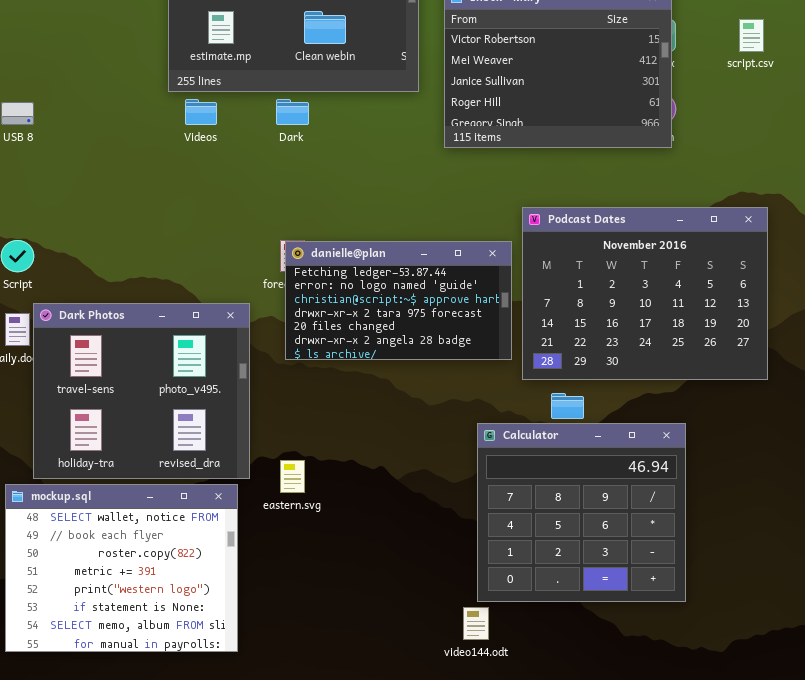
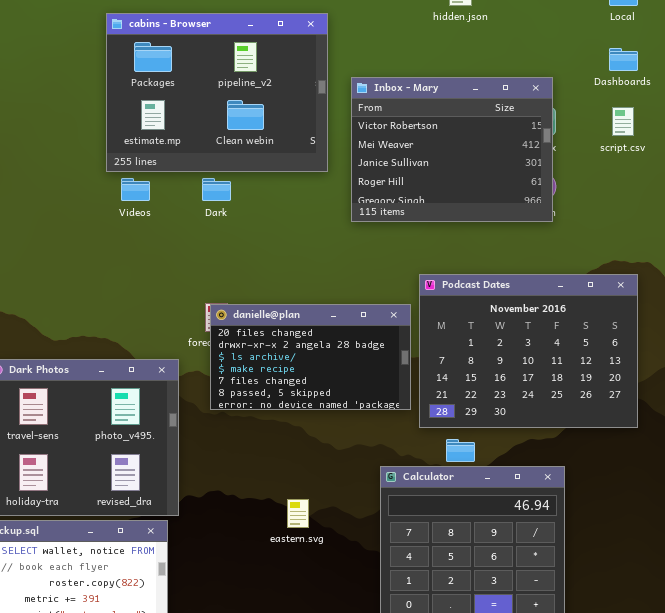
danielle@plan: [285,241,512,360] -> [210,304,411,410], scrolled down 4 rows
eastern.svg: [280,460,305,493] -> [287,499,309,528], moved

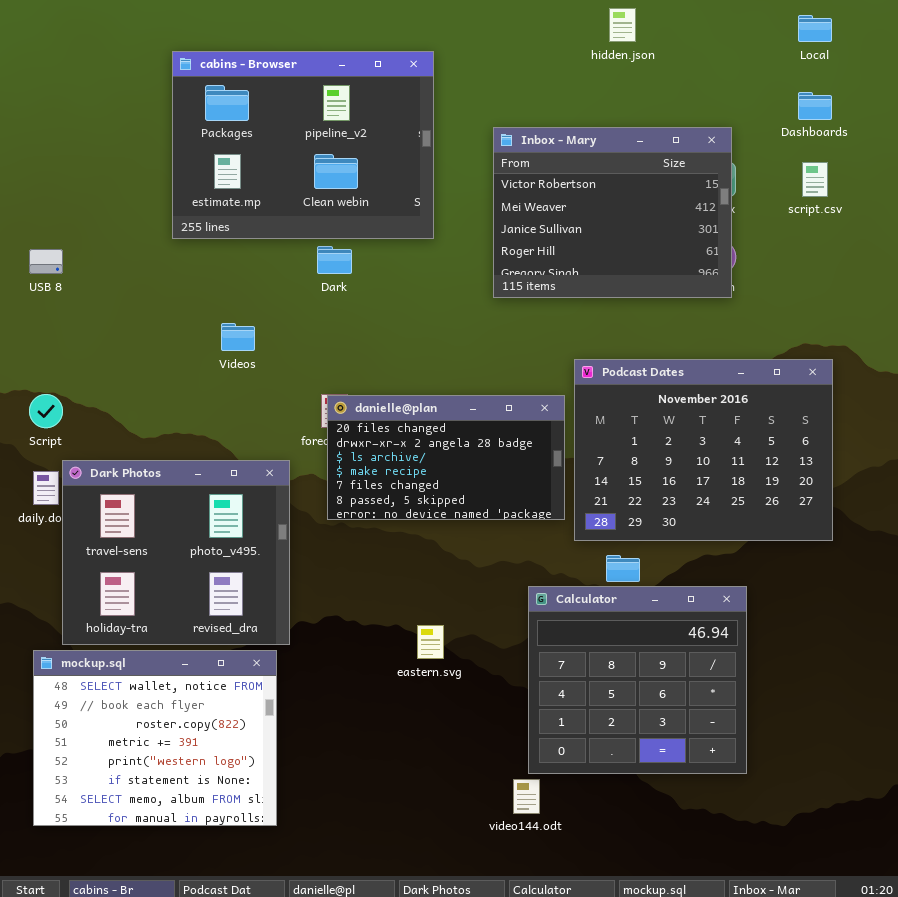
cabins - Browser: [106,13,328,172] -> [172,51,434,239], moved
Videos: [121,178,150,201] -> [221,323,255,351], moved

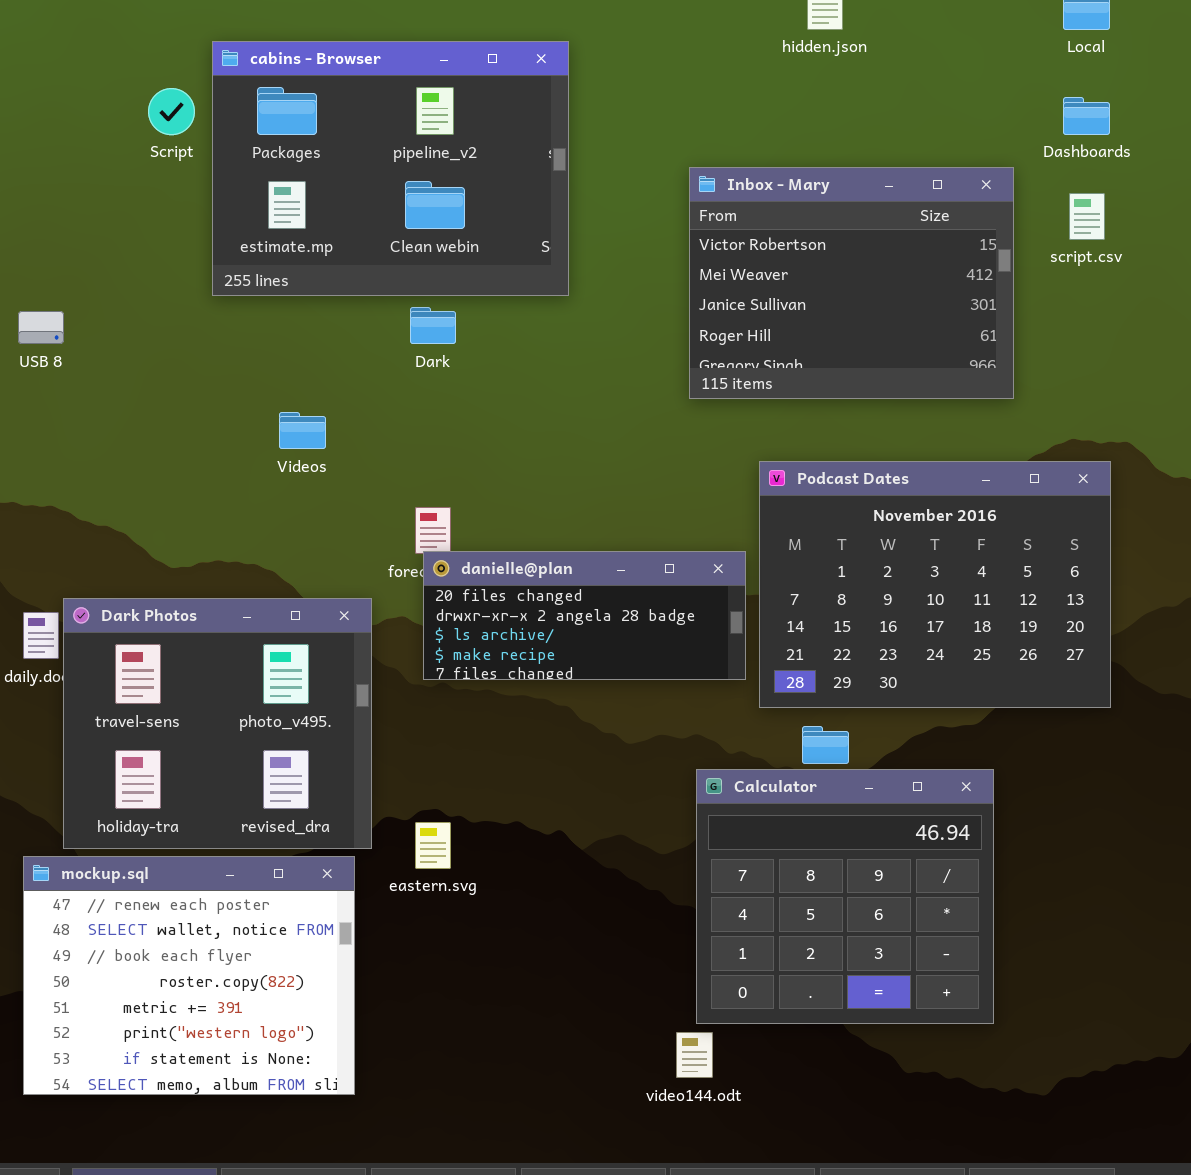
Inbox - Mary: [493,127,732,298] -> [689,167,1014,399], moved
Script: [29,394,63,428] -> [148,88,195,135], moved
danielle@plan: [327,395,565,520] -> [423,551,746,680], resized
eastern.svg: [417,625,444,659] -> [415,822,451,869], moved
mockup.sql: [33,650,277,826] -> [23,856,355,1095], scrolled up 1 row

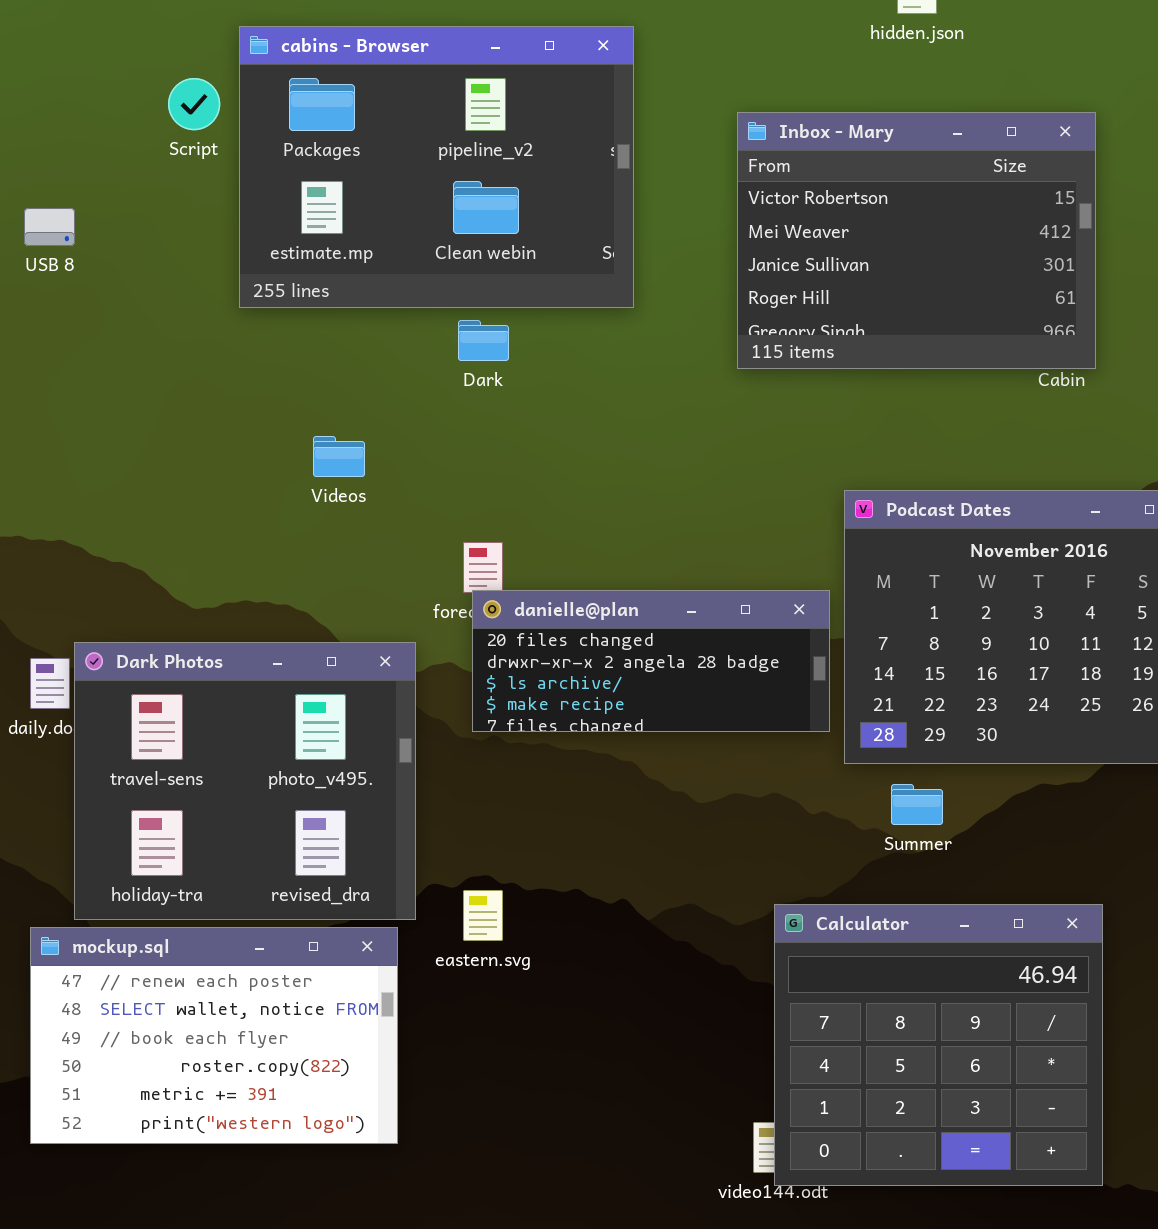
Inbox - Mary: [689,167,1014,399] -> [737,112,1096,369], moved
USB 8: [18,311,64,344] -> [24,208,75,246], moved
Calculator: [696,769,994,1024] -> [774,904,1103,1186], moved
mockup.sql: [23,856,355,1095] -> [30,927,398,1144], resized

